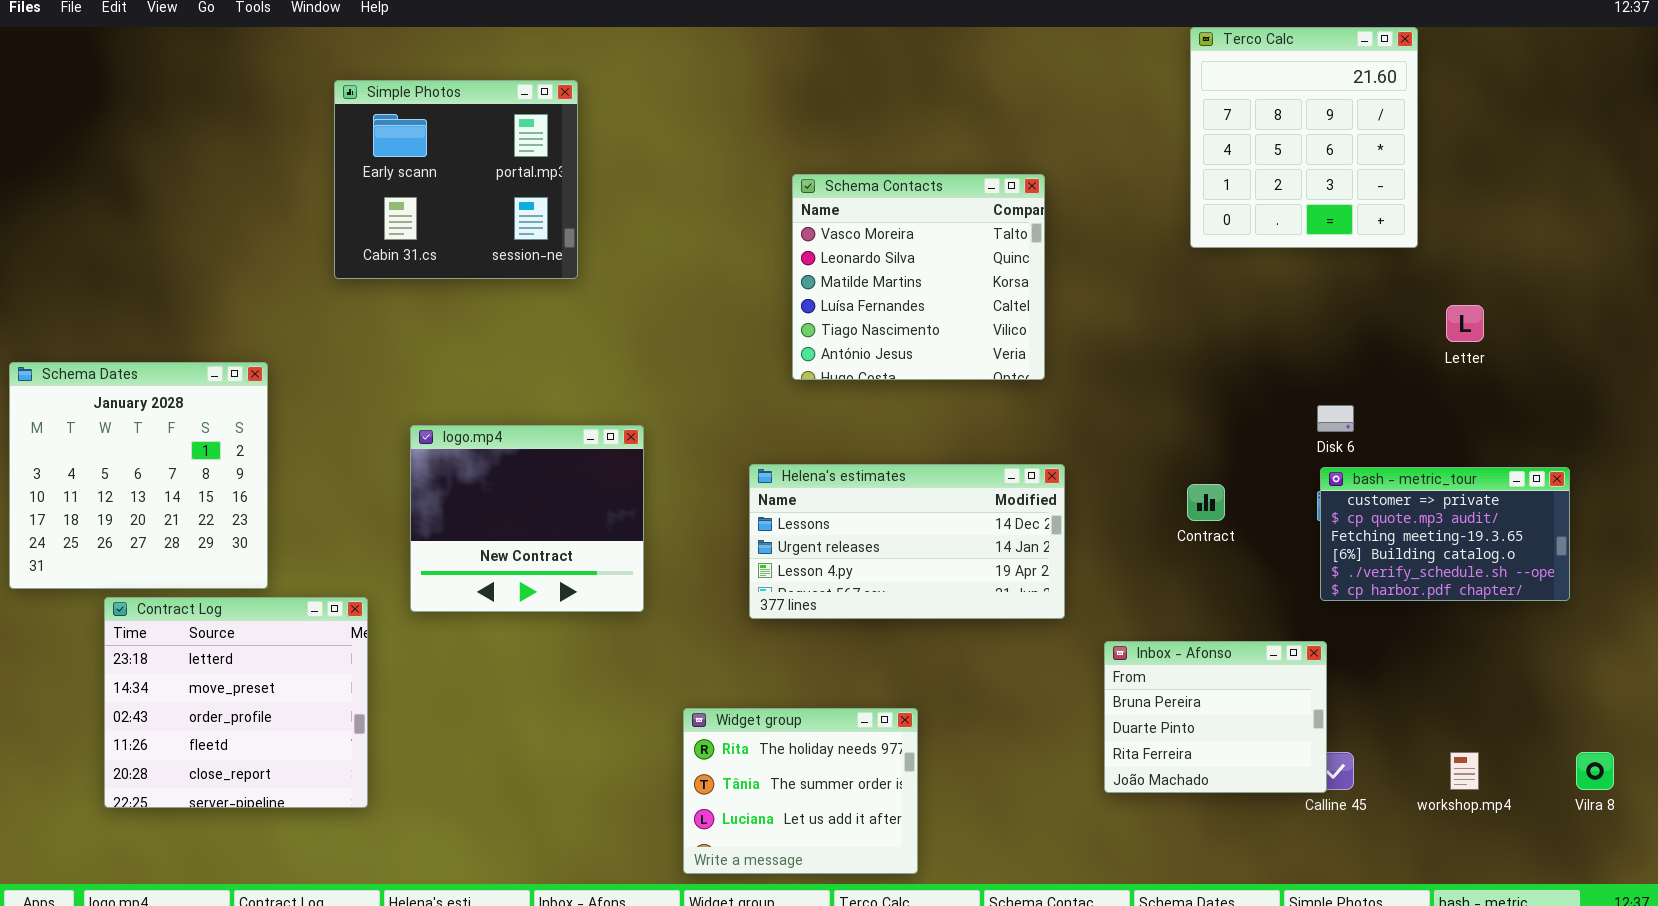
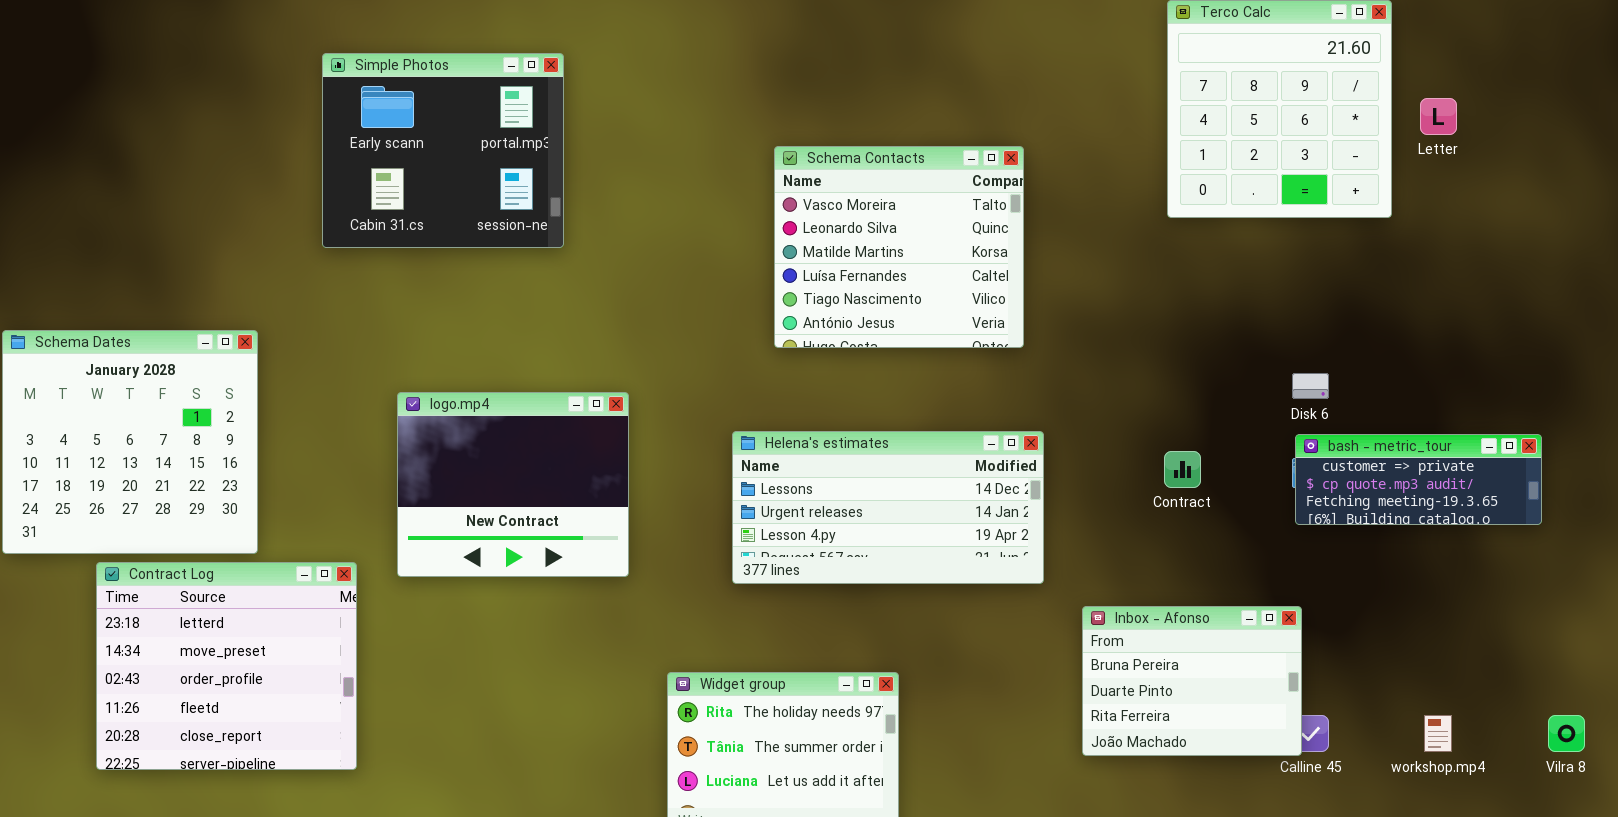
Letter: [1446,305,1484,342] -> [1420,98,1457,135], moved
bash - metric_tour: [1320,467,1570,601] -> [1295,434,1542,525], resized

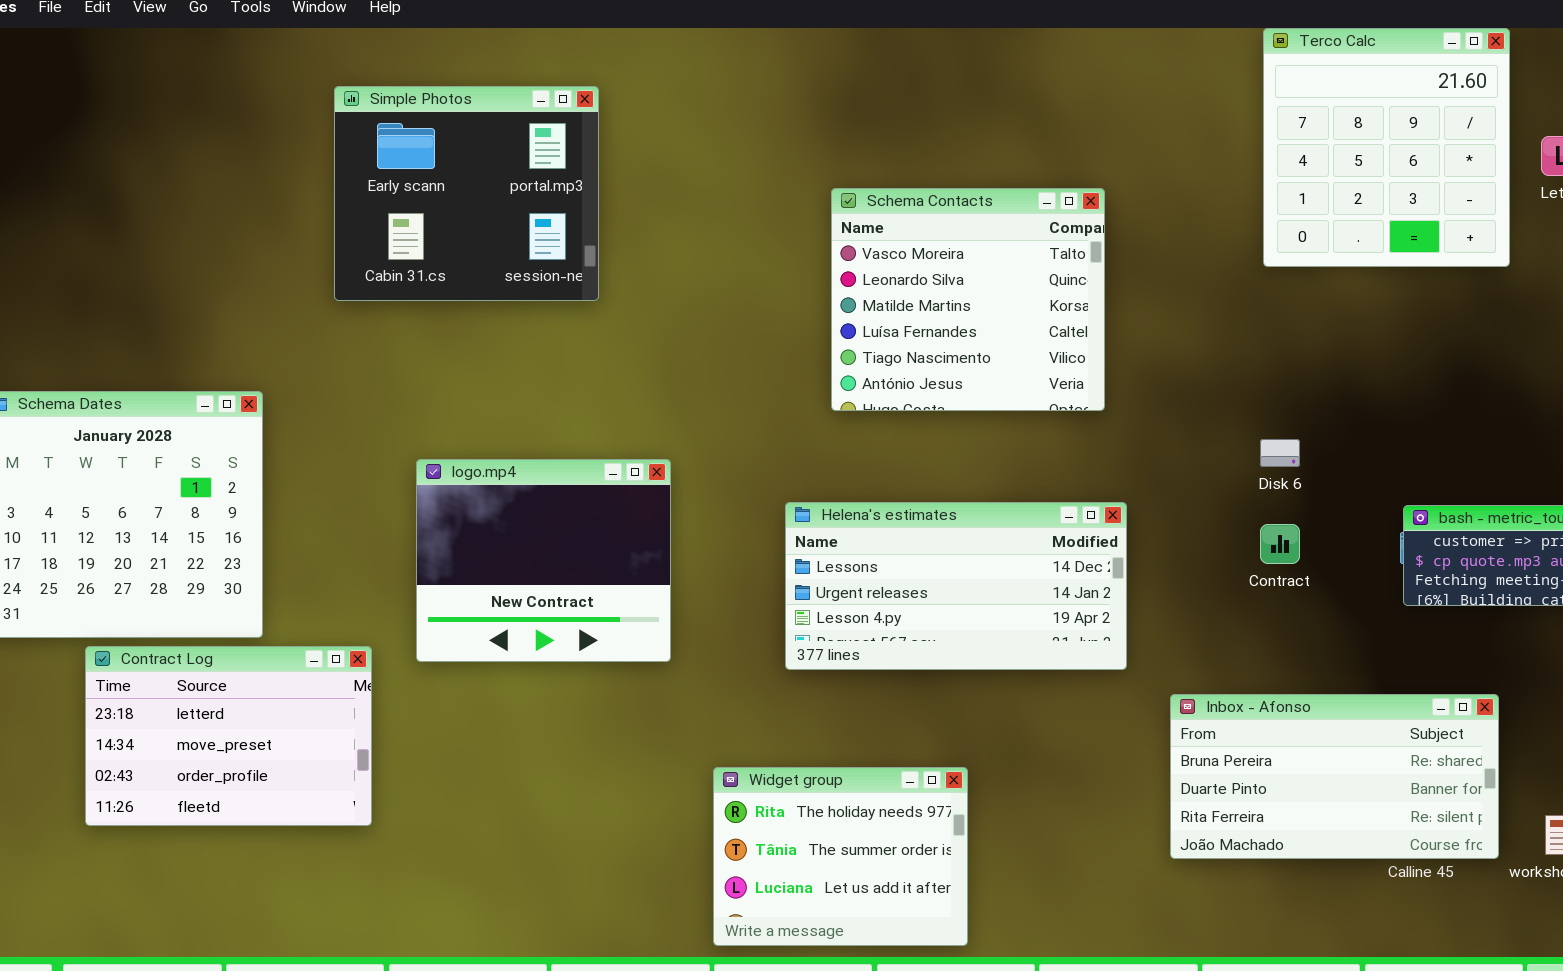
Disk 6: [1292,373,1329,399] -> [1260,439,1300,467], moved
Contract Log: [96,562,357,770] -> [85,646,372,826], resized
Inbox - Afonso: [1082,606,1302,756] -> [1170,694,1499,859], resized

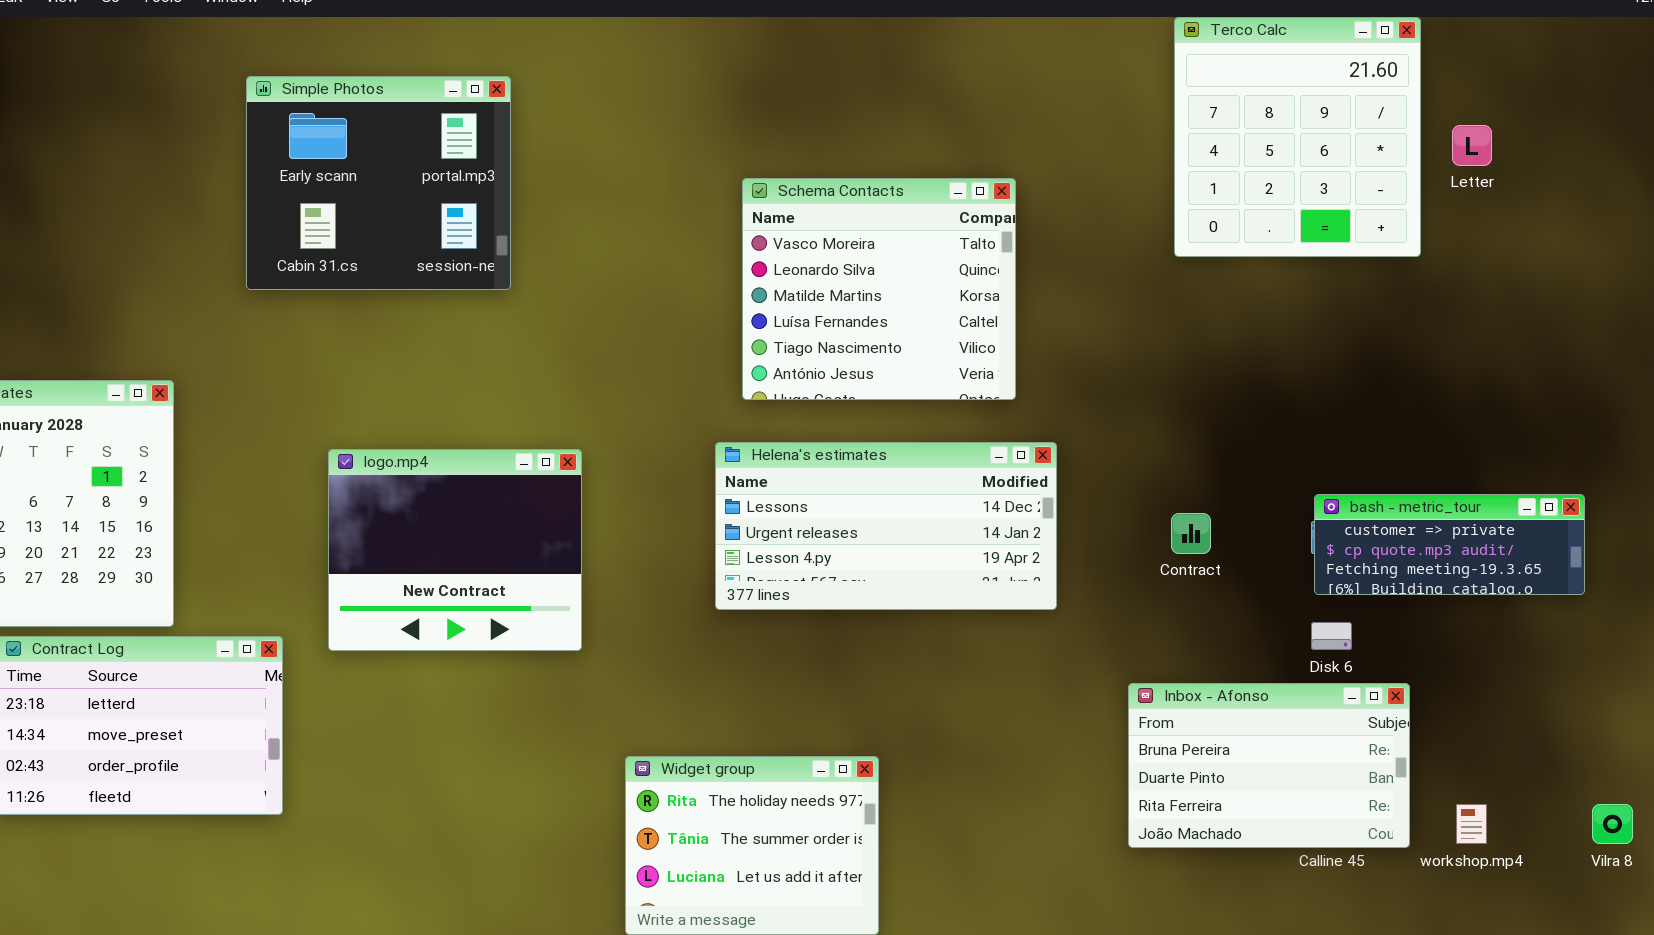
Disk 6: [1260,439,1300,467] -> [1311,622,1352,650], moved
Helena's estimates: [785,502,1127,670] -> [715,442,1057,610], moved
Inbox - Afonso: [1170,694,1499,859] -> [1128,683,1410,848], resized

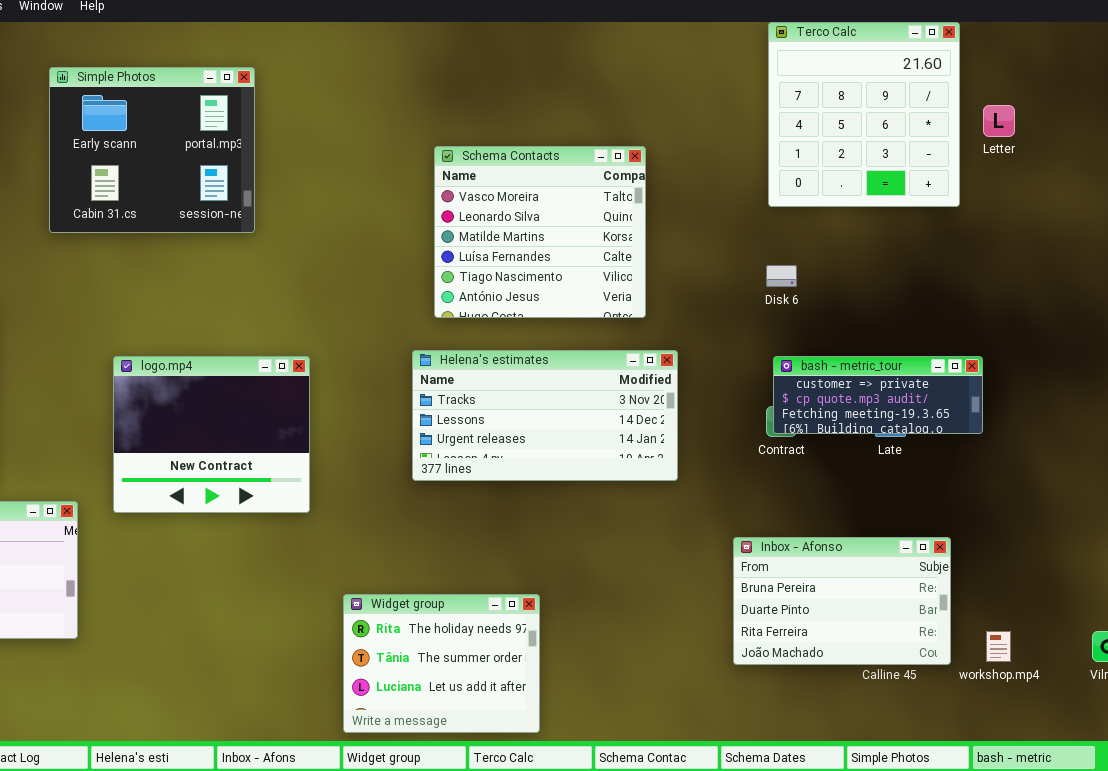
Helena's estimates: [715,442,1057,610] -> [412,350,678,481], scrolled up 1 row
bash - metric_tour: [1314,494,1585,595] -> [773,356,983,434], moved
Disk 6: [1311,622,1352,650] -> [766,265,797,287], moved

